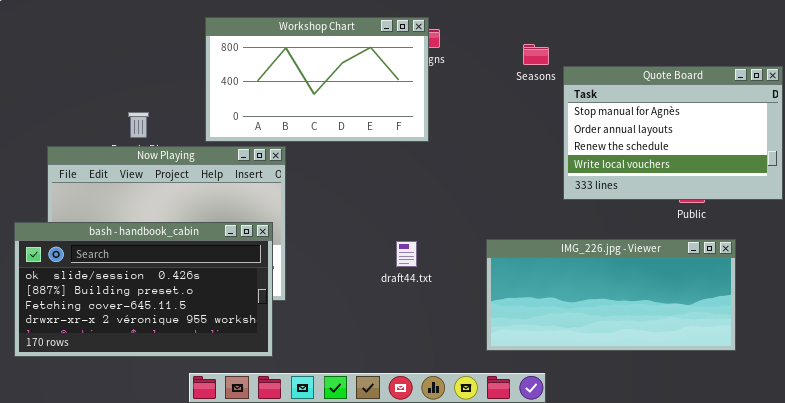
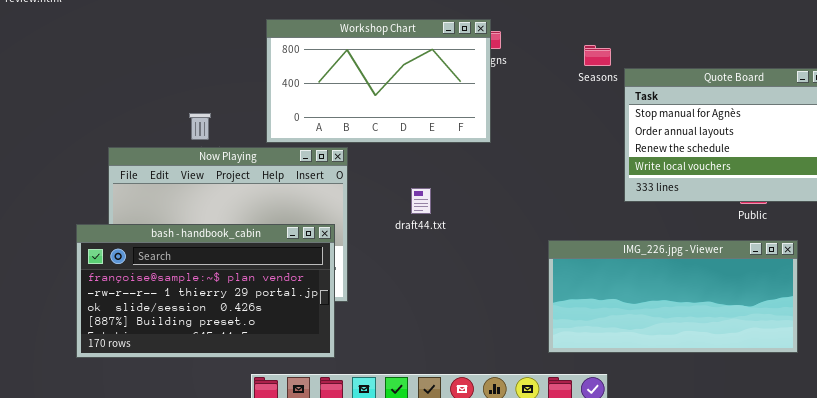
bash - handbook_cabin: [14,222,273,357] -> [76,224,335,358], scrolled up 2 rows
draft44.txt: [396,241,417,267] -> [411,188,431,214], moved

